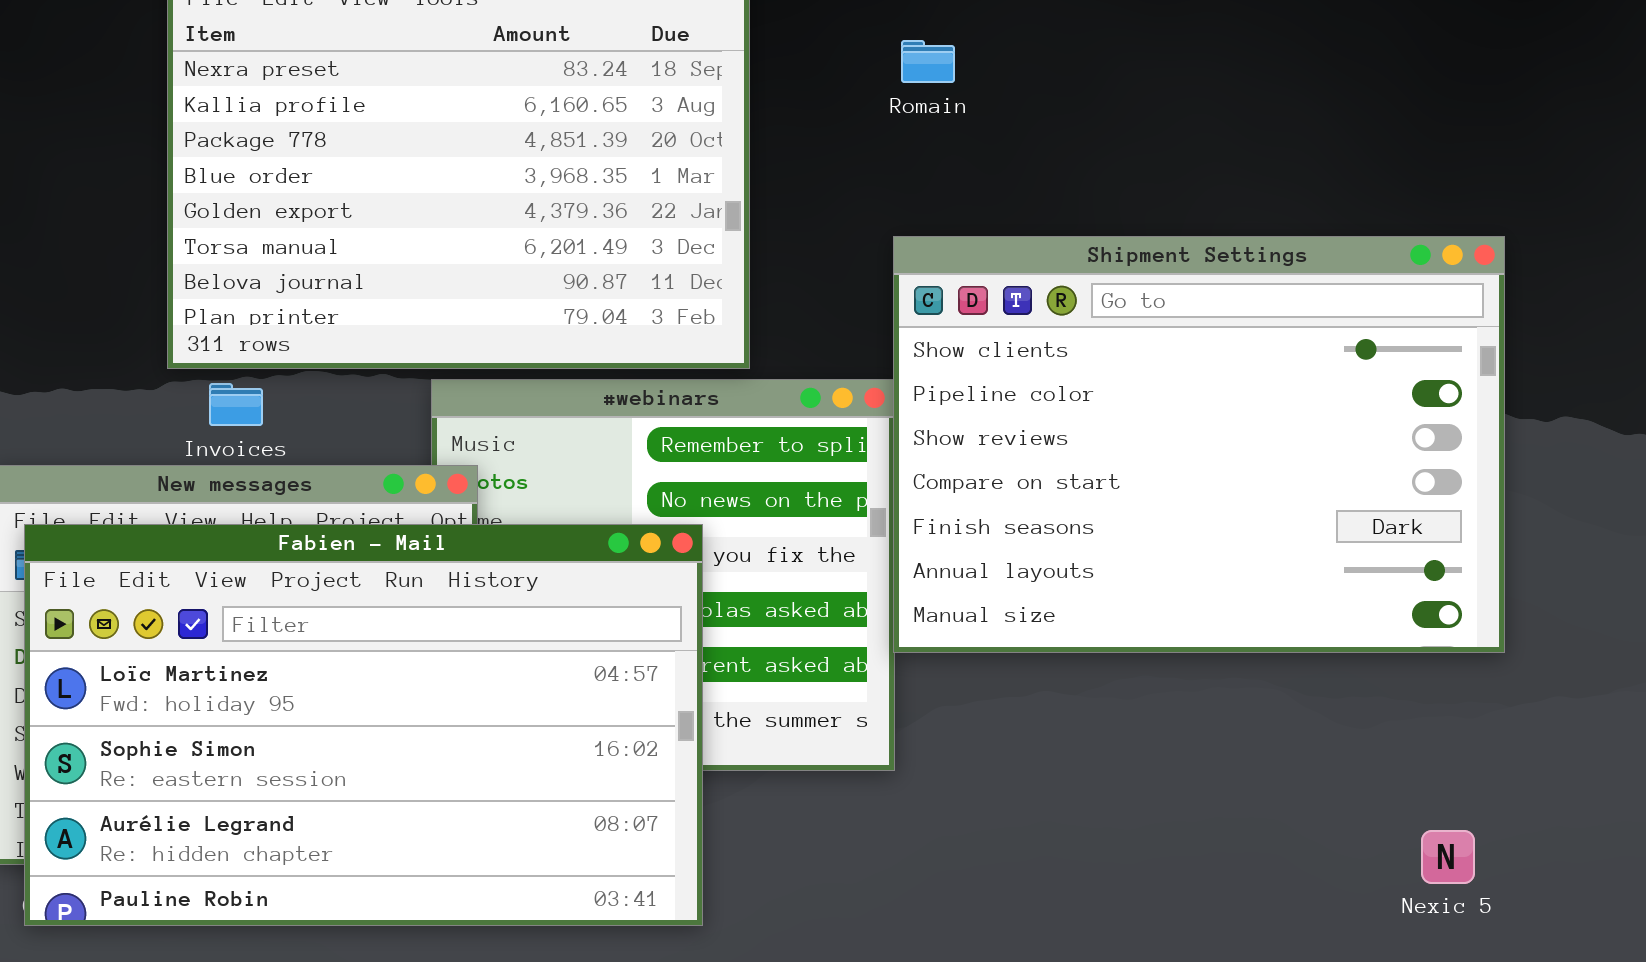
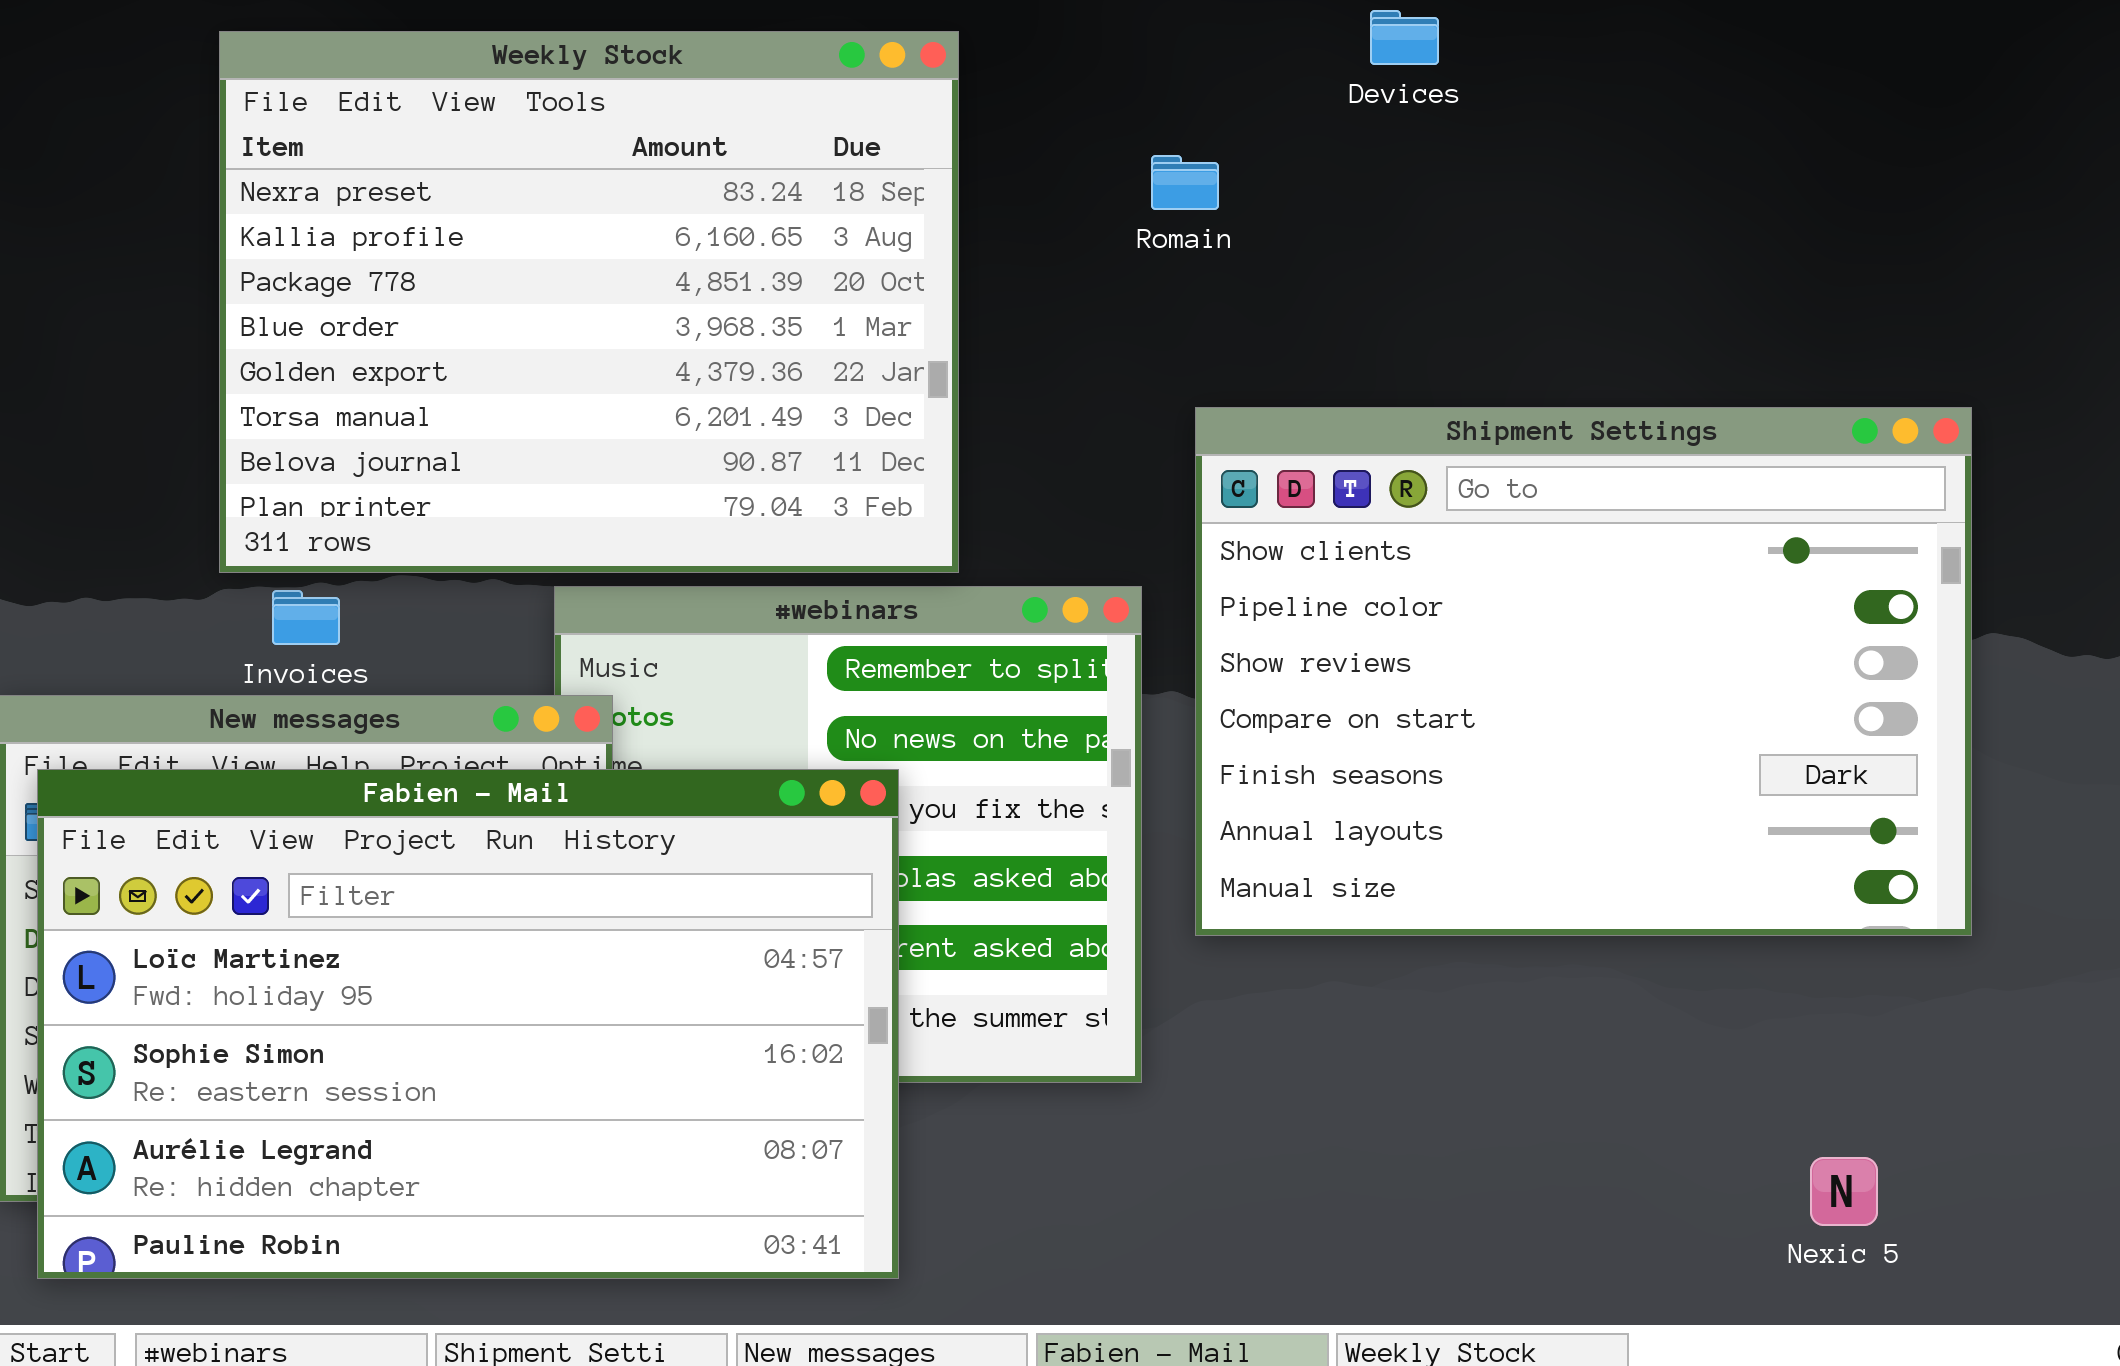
Shipment Settings: [893,236,1505,653] -> [1195,407,1972,936], moved

